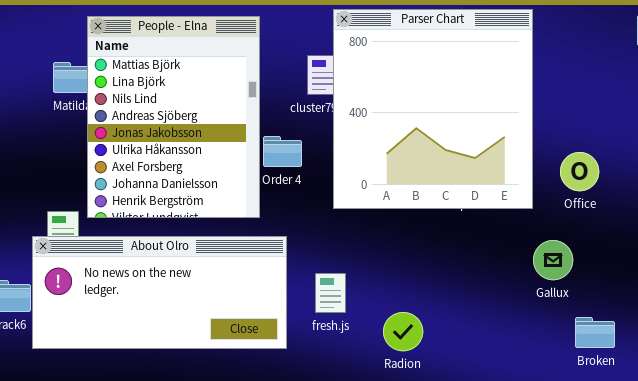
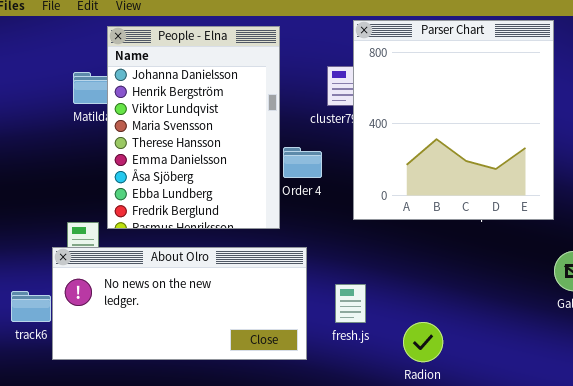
People - Elna: [87,16,260,218] -> [107,26,280,229], scrolled down 7 rows

